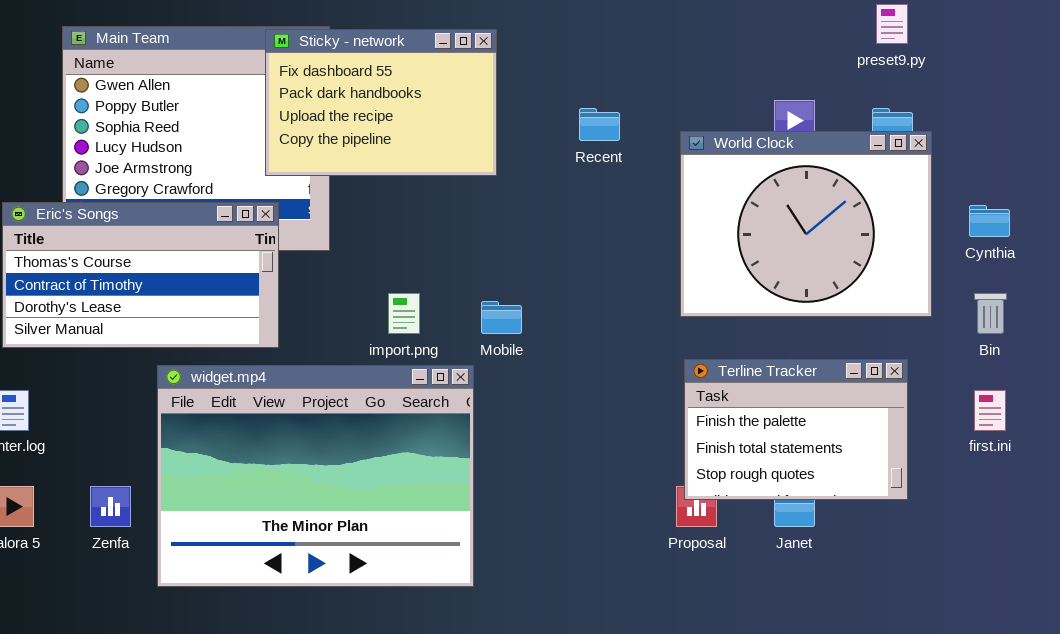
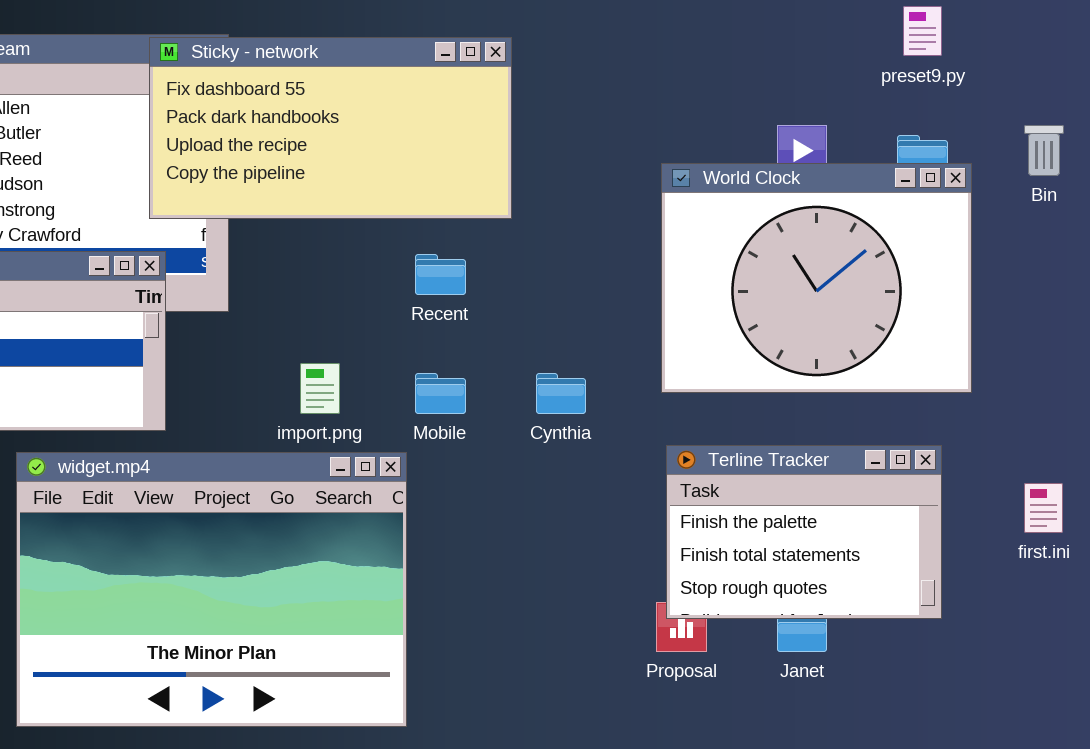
Sticky - network: [265,29,497,176] -> [149,37,512,219], resized
Recent: [579,108,620,141] -> [415,254,466,295], moved
Cynthia: [969,205,1010,237] -> [536,373,586,414], moved
Bin: [974,293,1007,334] -> [1024,125,1064,176], moved

